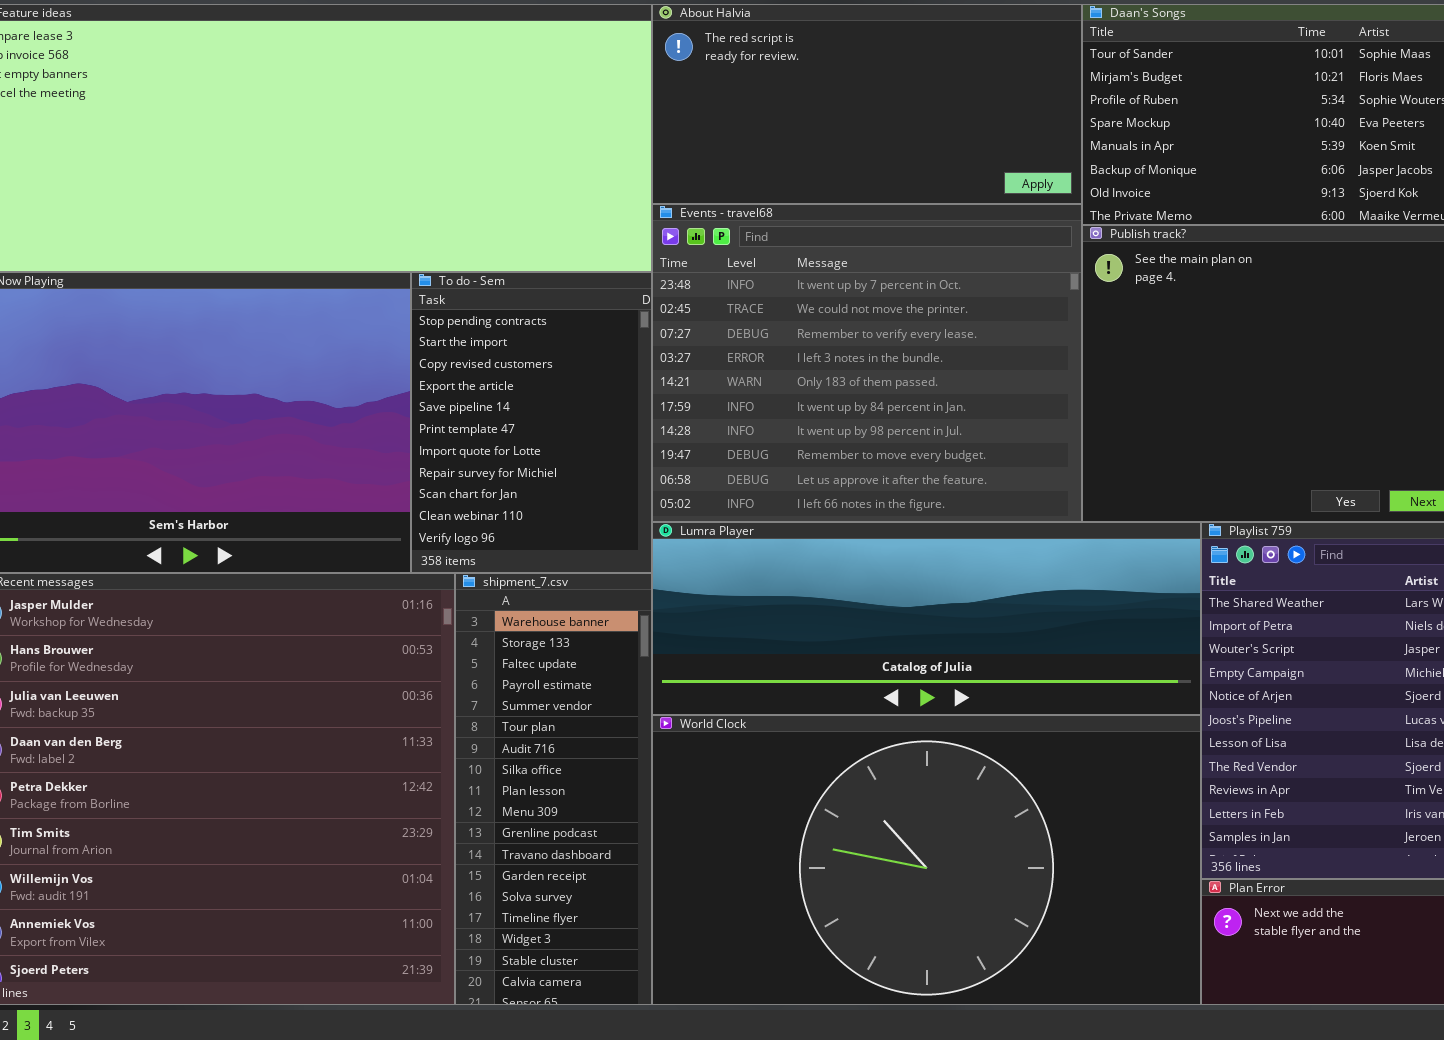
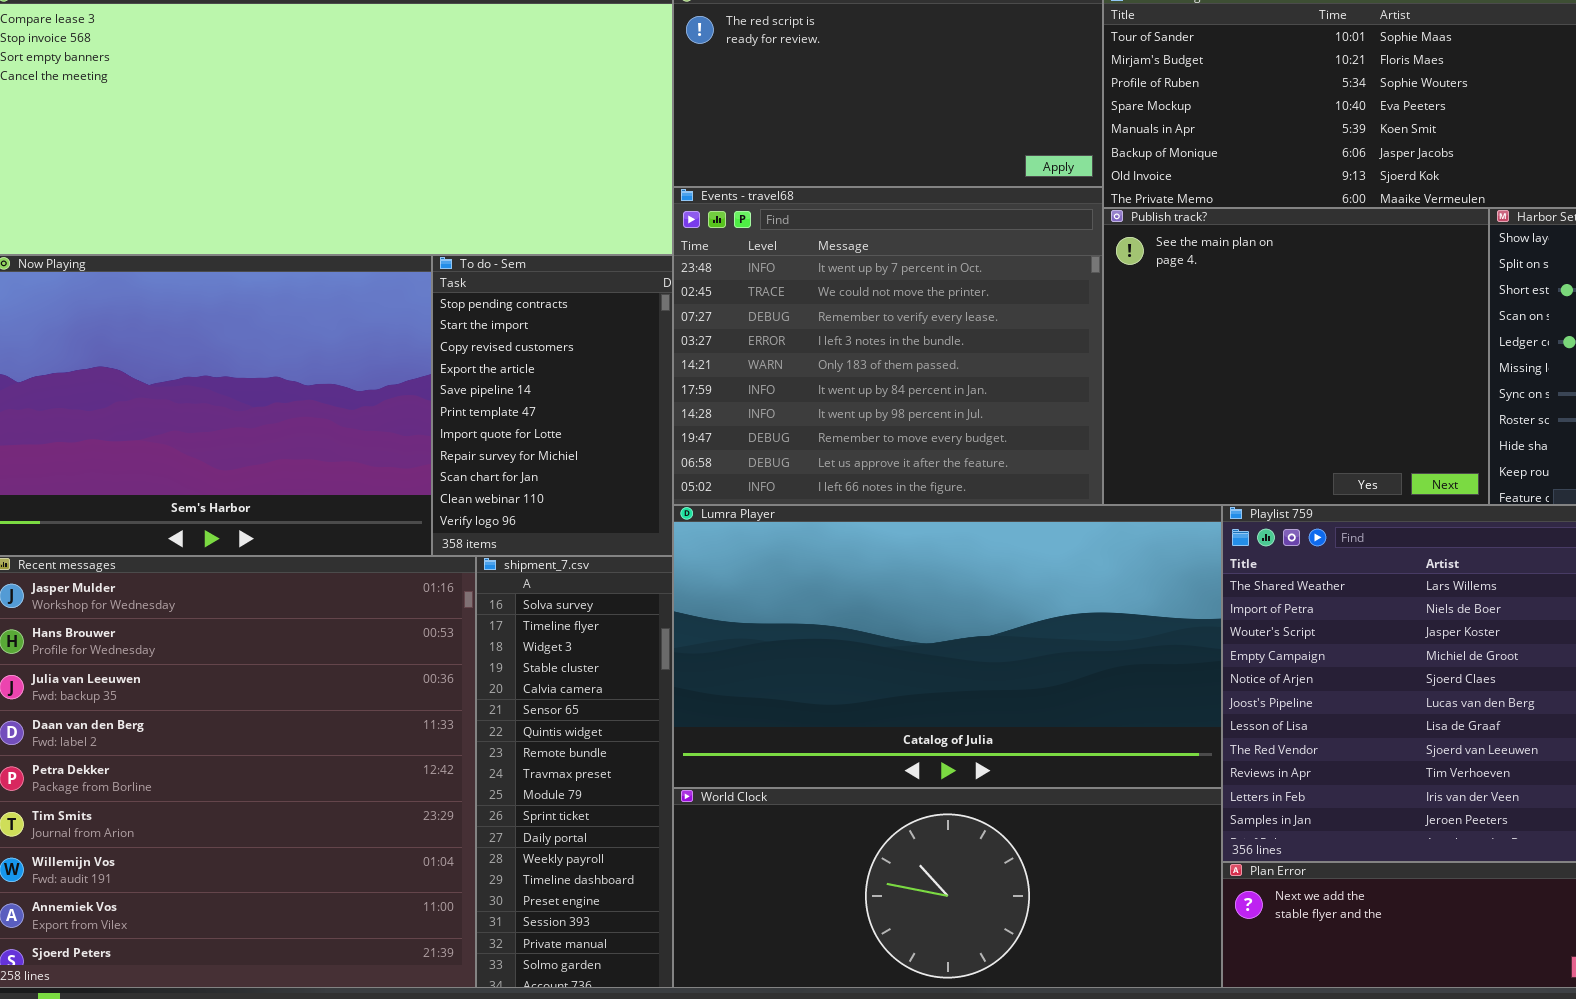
Lumra Player: [652,522,1201,715] -> [673,505,1222,788], resized
shipment_7.csv: [455,573,652,1005] -> [476,556,673,988], scrolled down 13 rows
World Clock: [652,715,1201,1005] -> [673,788,1222,988], resized

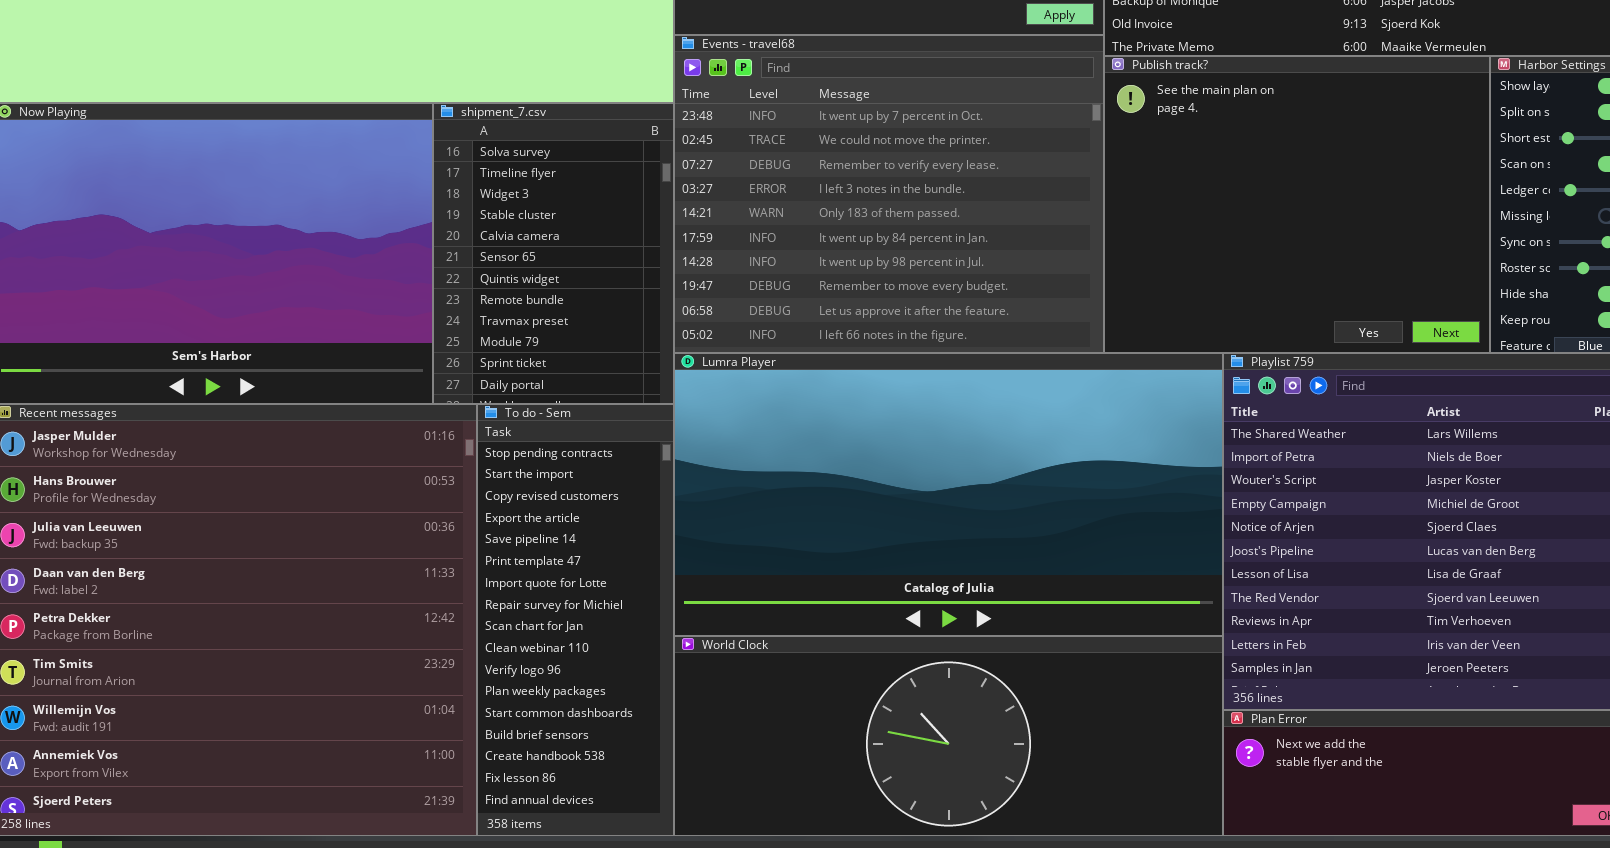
To do - Sem: [432,255,673,556] -> [477,404,674,836], moved, resized
shipment_7.csv: [476,556,673,988] -> [433,103,674,404], moved, resized

